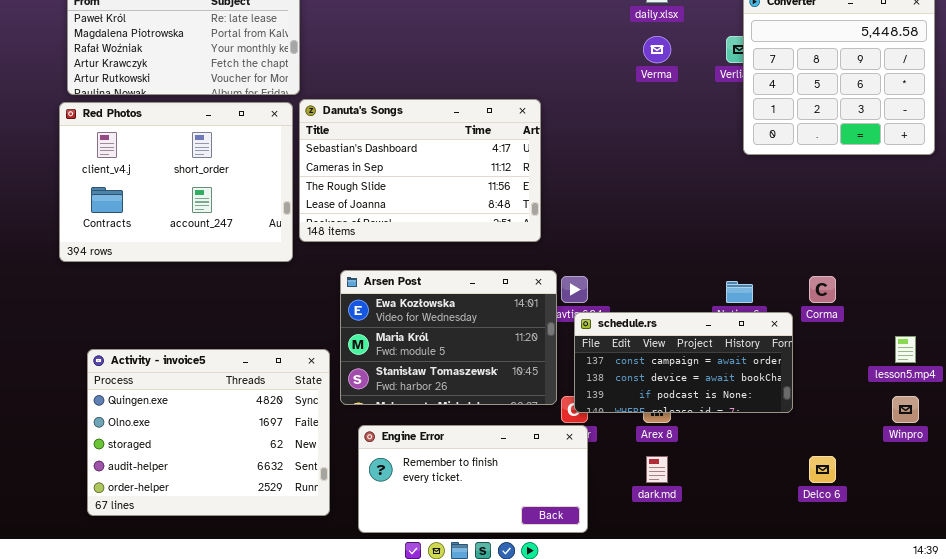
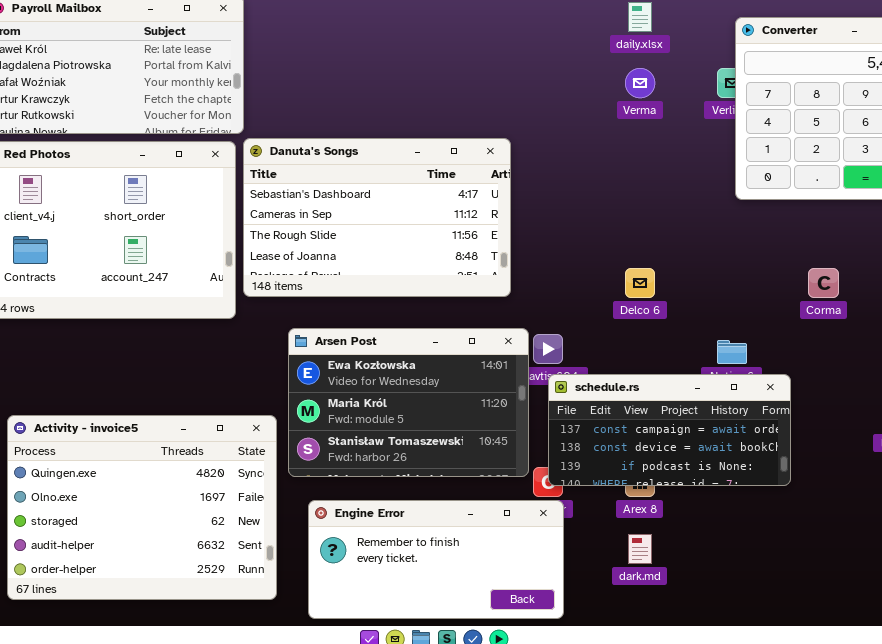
Corma: [809,276,836,303] -> [808,268,839,298], moved
Delco 6: [809,456,836,483] -> [625,268,655,298], moved

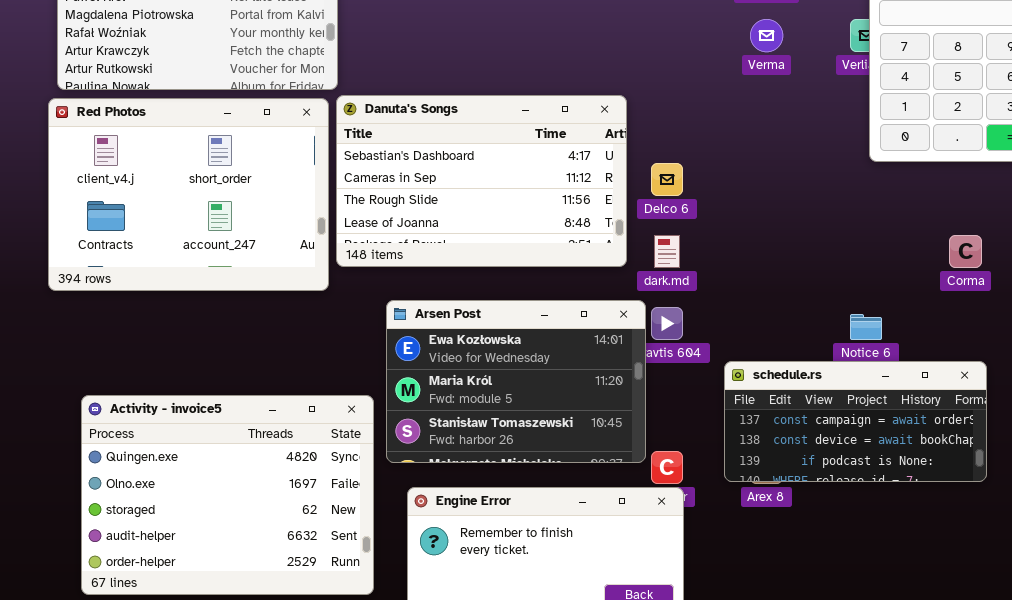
Delco 6: [625,268,655,298] -> [651,163,683,196], moved
schedule.rs: [548,374,791,486] -> [724,361,987,482], moved
dark.md: [628,534,652,564] -> [654,235,680,268], moved

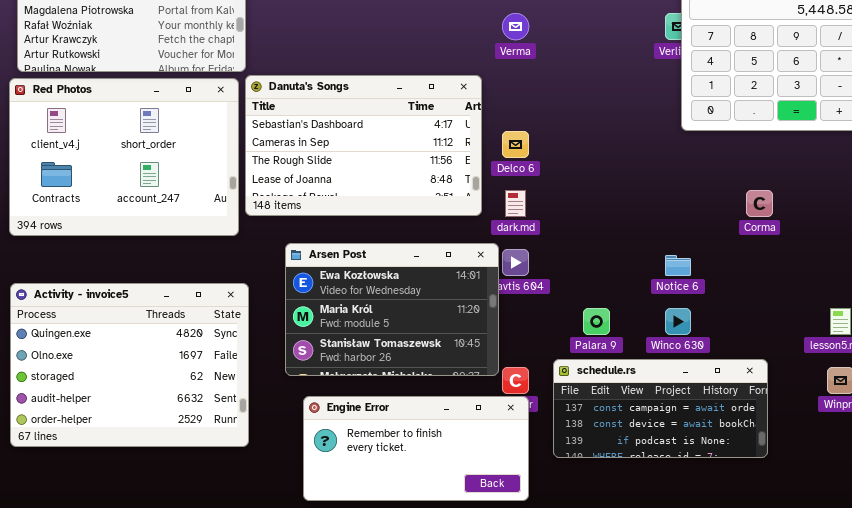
Verma: [750,19,783,52] -> [502,13,529,40], moved
schedule.rs: [724,361,987,482] -> [553,359,768,458], moved
Activity - invoice5: [81,395,374,595] -> [10,283,249,447], moved

